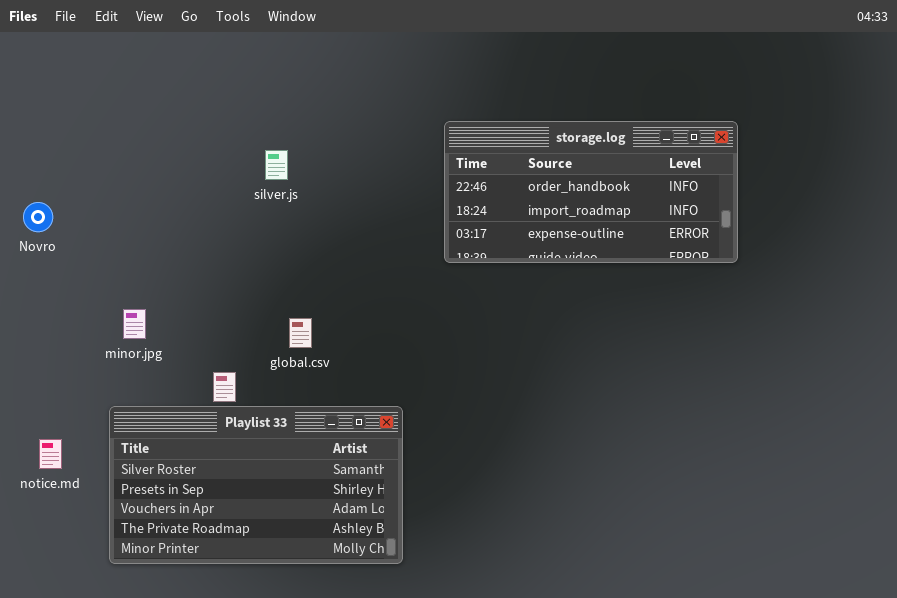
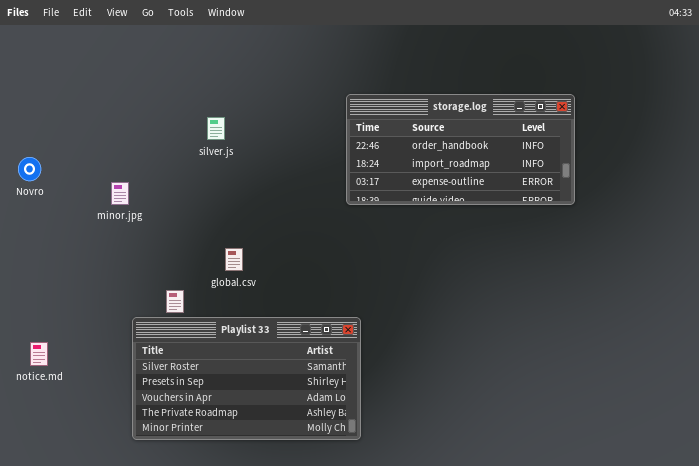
minor.jpg: [123,309,146,339] -> [111,182,129,205], moved
Playlist 33: [109,406,403,564] -> [132,317,361,440], moved

